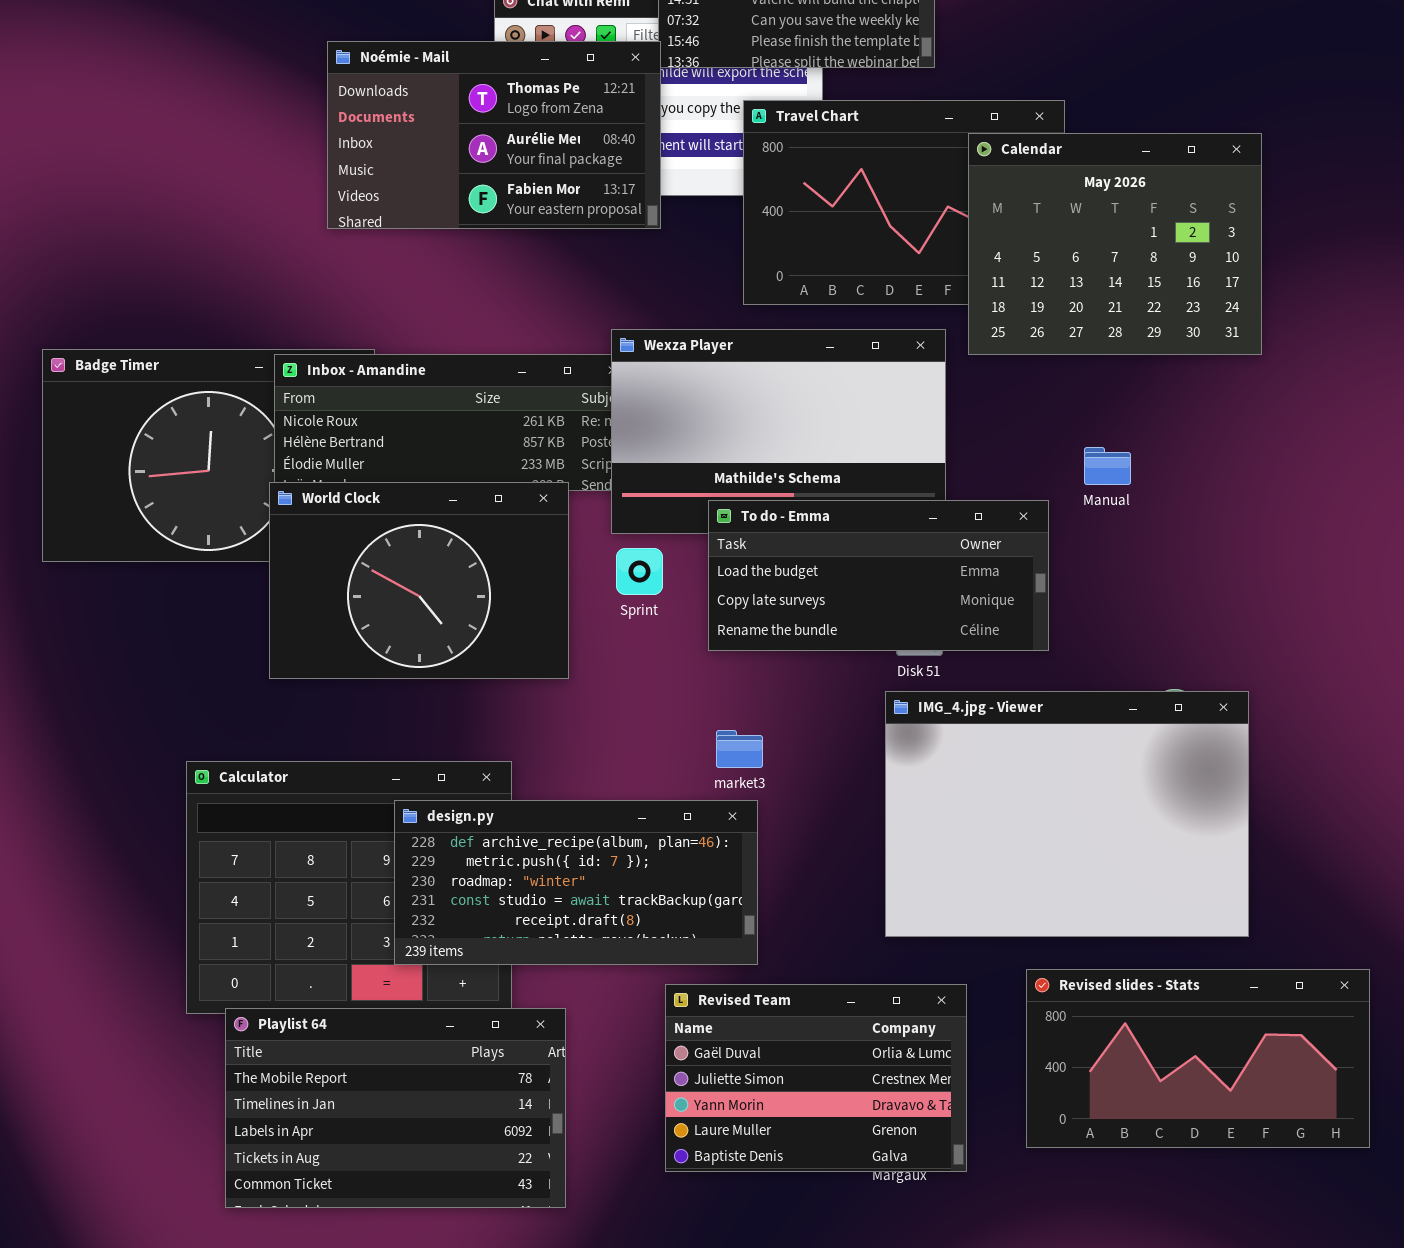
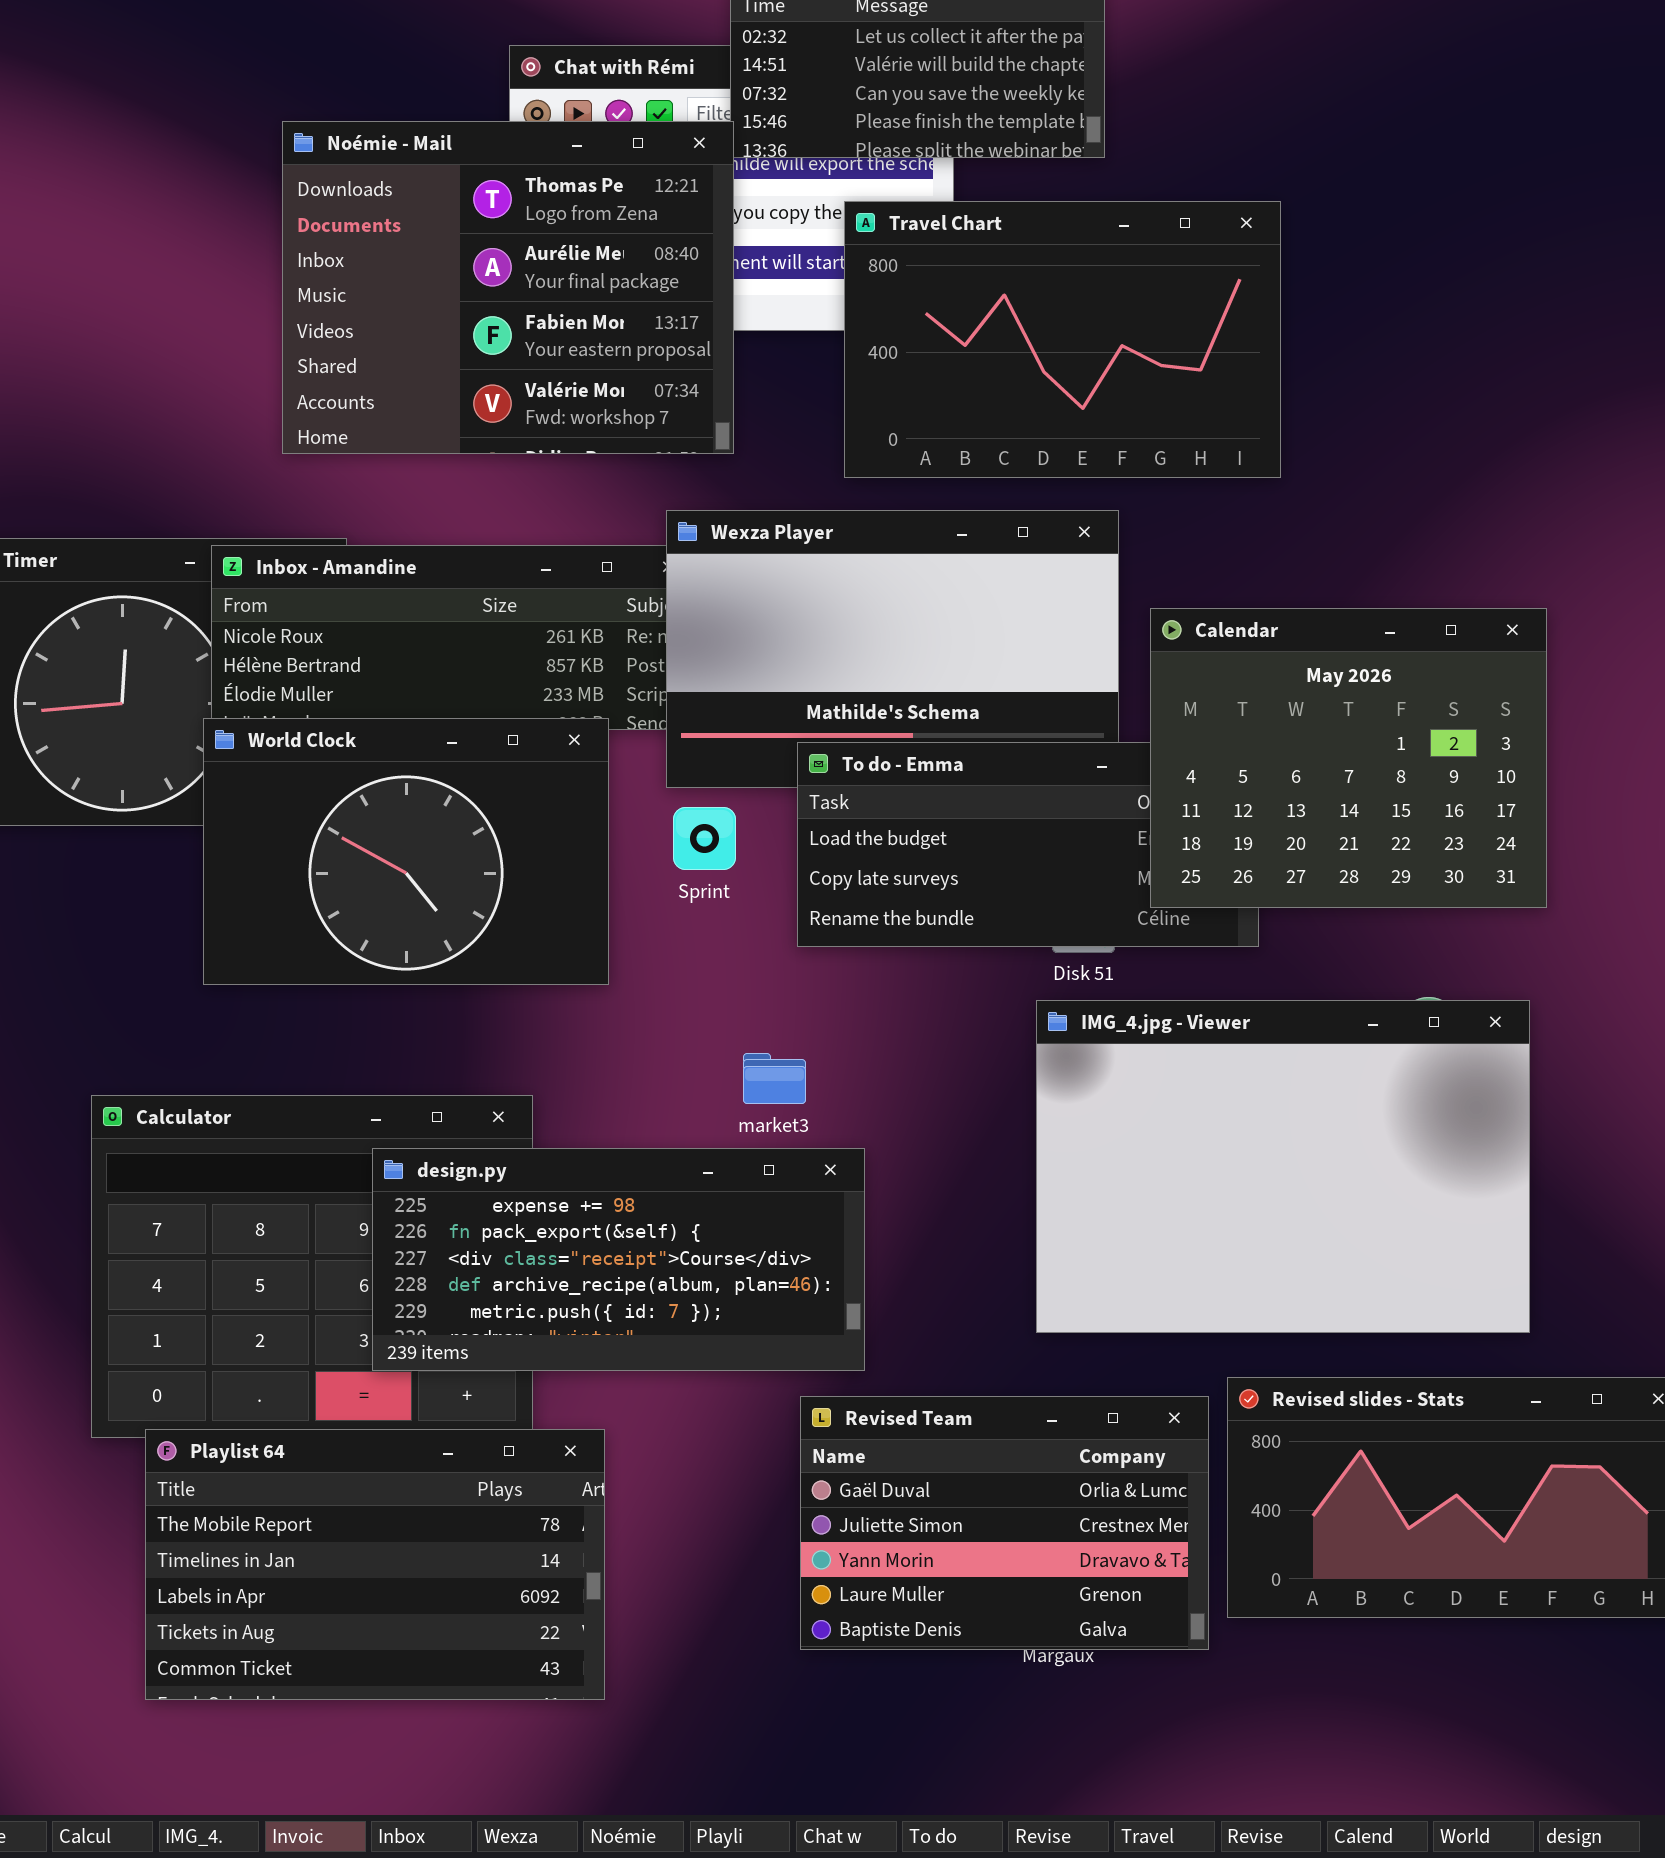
Noémie - Mail: [327,41,661,229] -> [282,121,734,454], resized
Calendar: [968,133,1262,355] -> [1150,608,1547,908], moved
market3: [716,730,763,768] -> [743,1053,806,1104], moved
design.py: [394,800,758,965] -> [372,1148,865,1371], scrolled up 3 rows
Revised Team: [665,984,967,1172] -> [800,1396,1209,1650], moved

